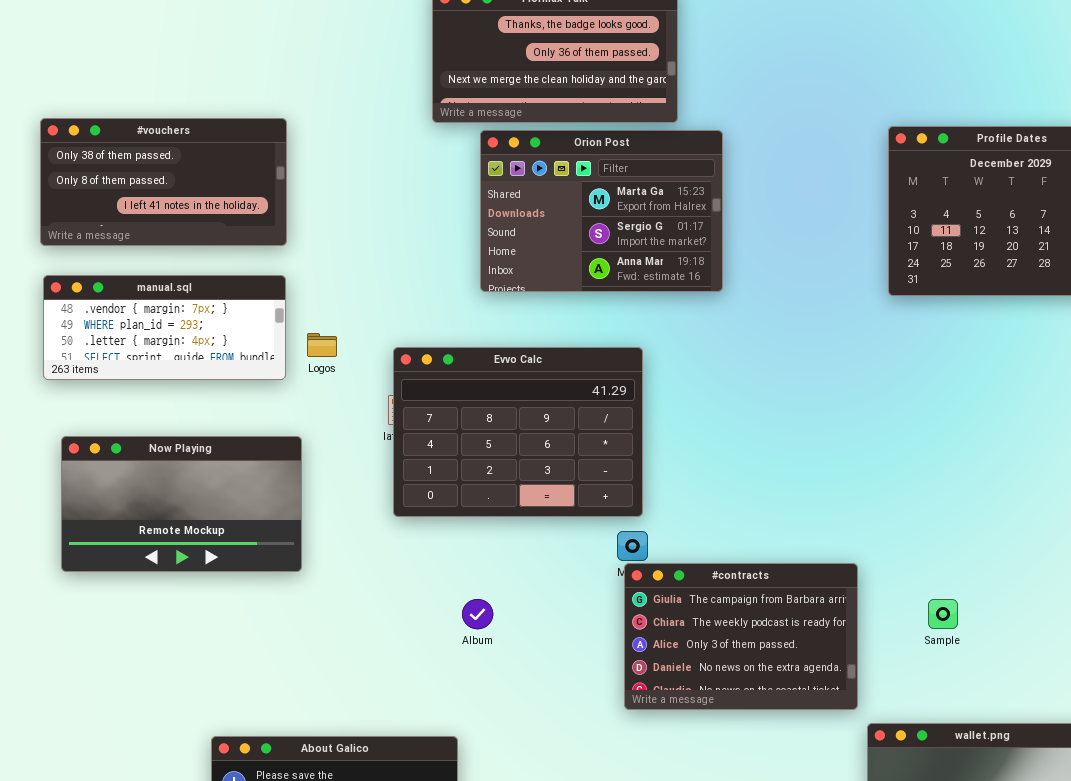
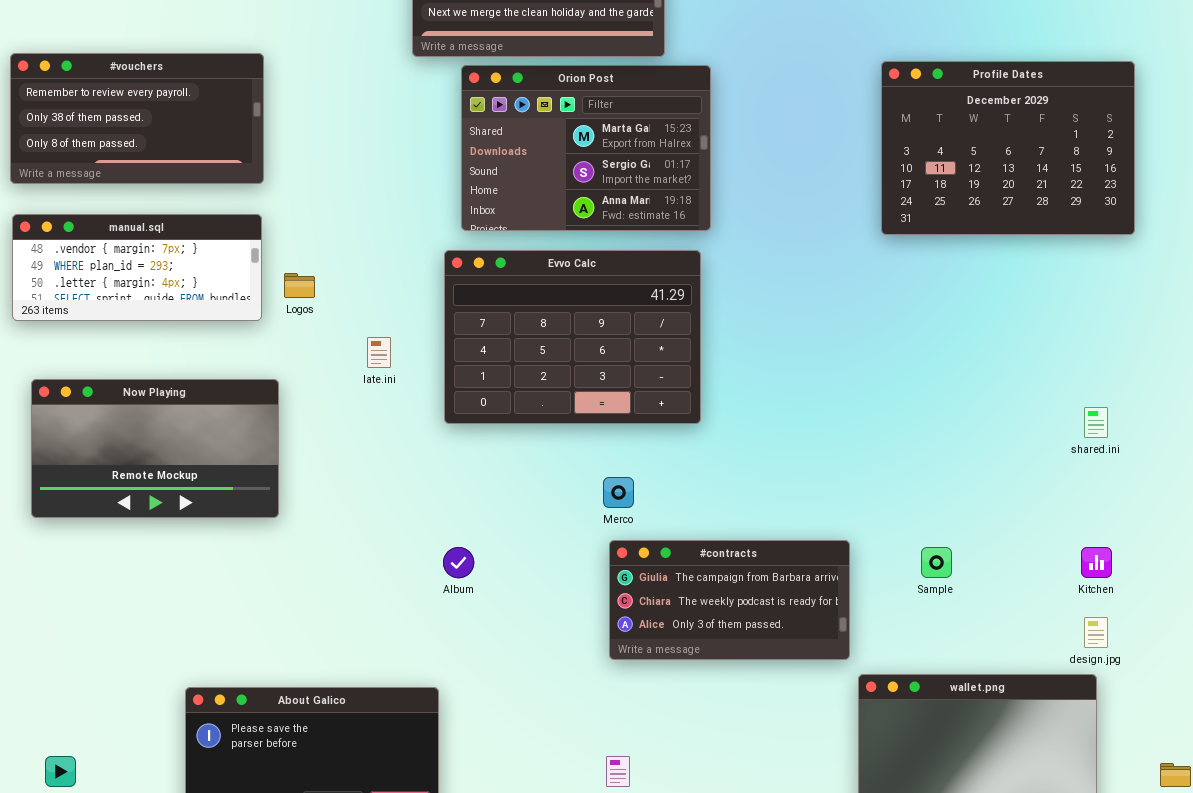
#vouchers: [40,118,287,246] -> [10,53,264,184], scrolled up 1 row
Evvo Calc: [393,347,643,517] -> [444,250,701,424], moved
#contracts: [624,563,858,710] -> [609,540,850,660], resized

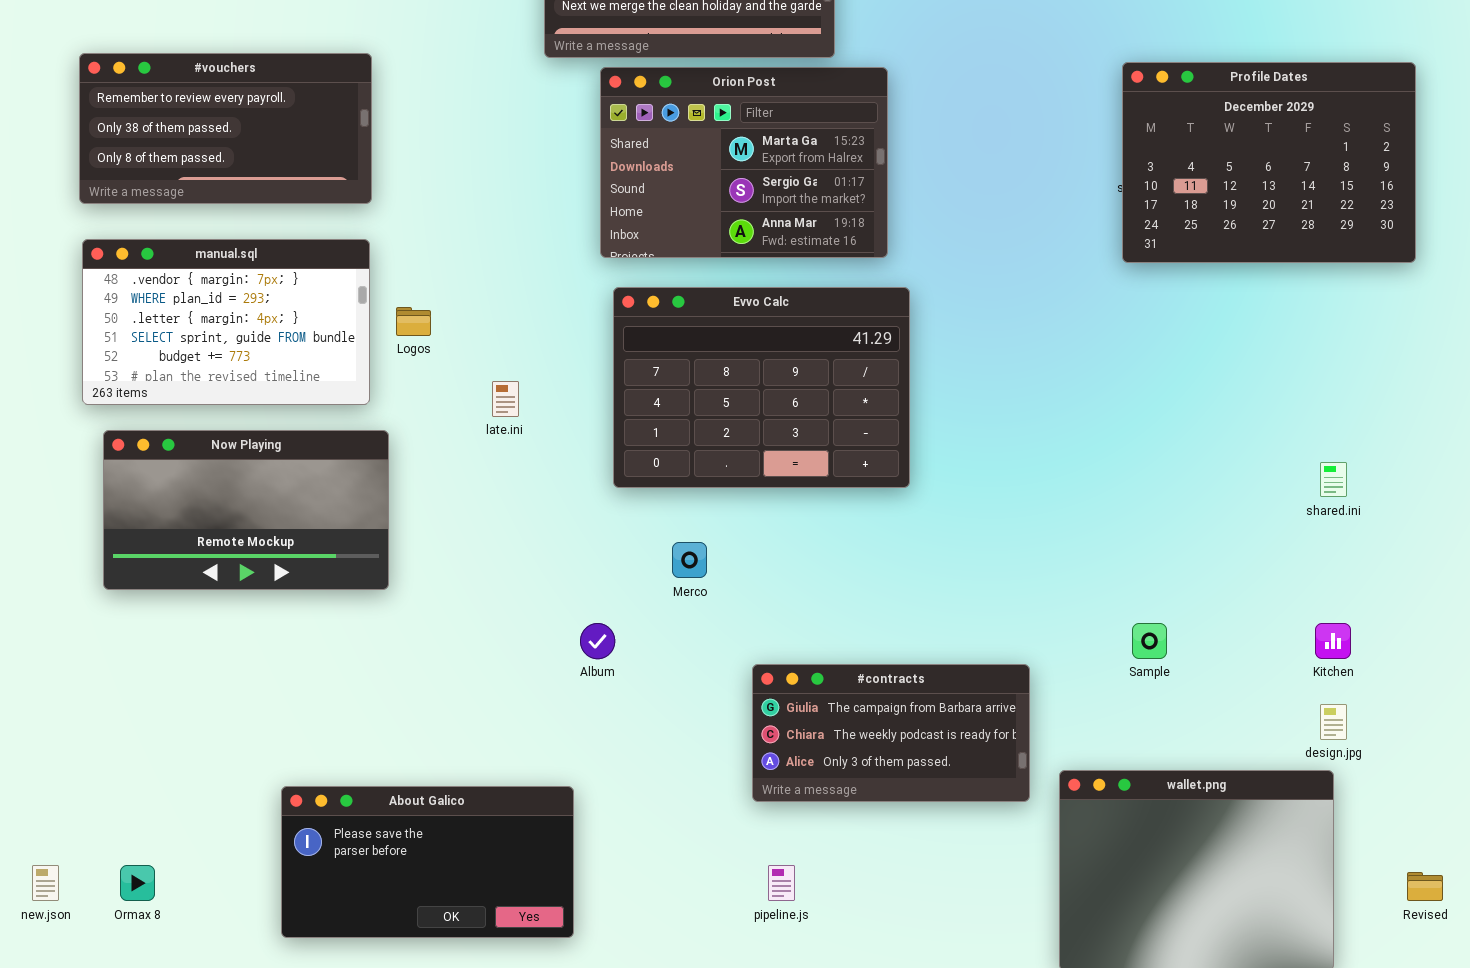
Profile Dates: [881,61,1135,235] -> [1122,62,1416,263], moved
manual.sql: [12,214,262,321] -> [82,239,370,405], resized
Evvo Calc: [444,250,701,424] -> [613,287,910,488], moved
Merco: [603,477,634,508] -> [672,542,707,578], moved
#contracts: [609,540,850,660] -> [752,664,1030,802], moved

